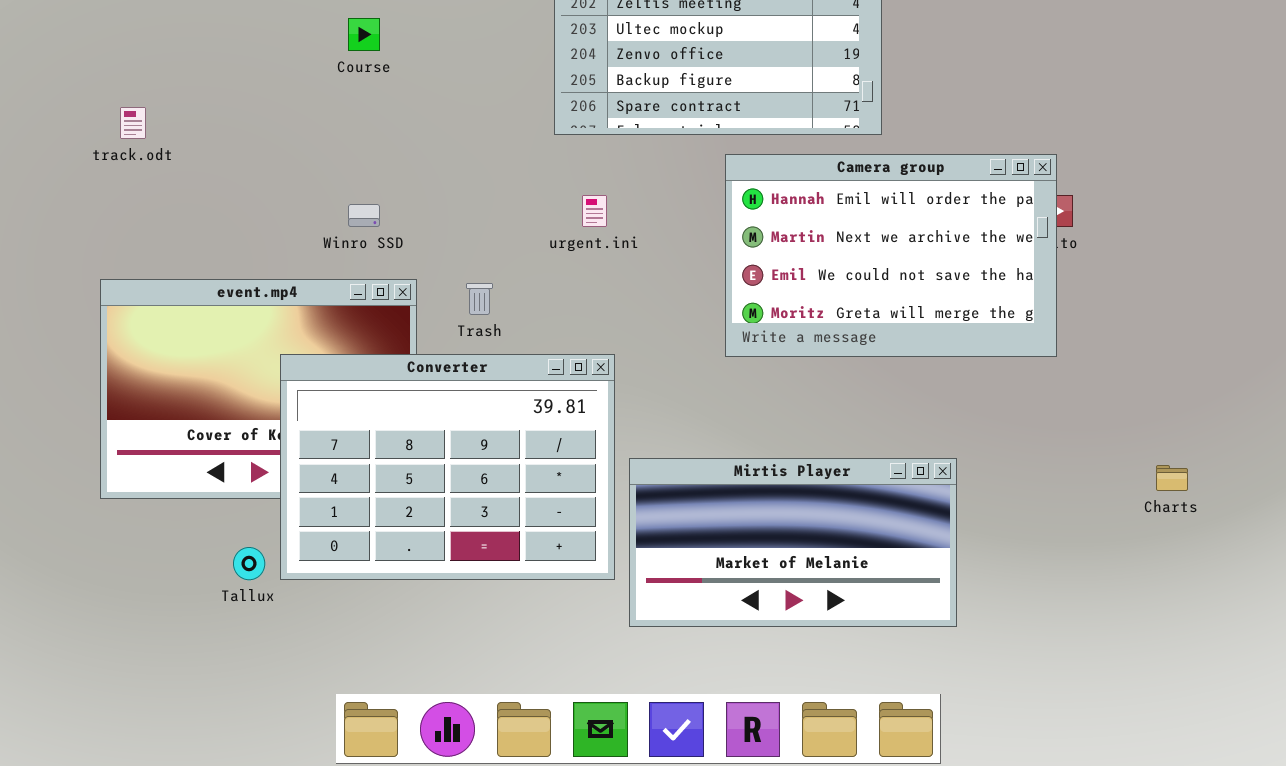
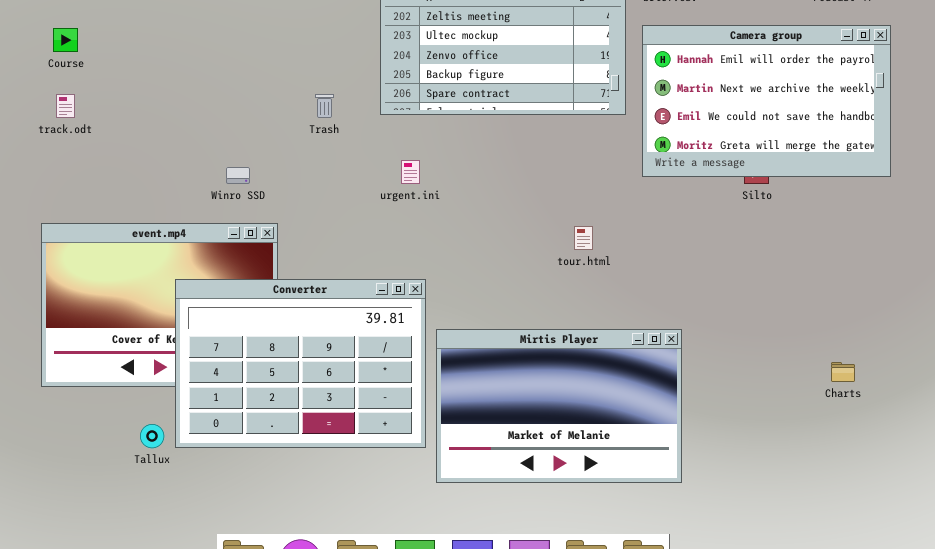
Course: [348,18,380,51] -> [53,28,78,52], moved
Camera group: [725,154,1057,357] -> [642,25,891,177], moved
Trash: [466,283,493,315] -> [315,94,334,118], moved
Mirtis Player: [629,458,957,627] -> [436,329,682,483], resized

